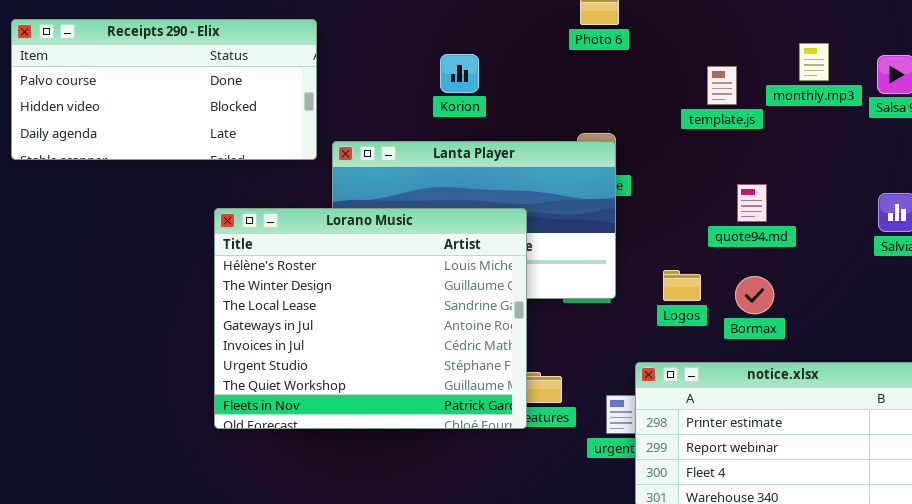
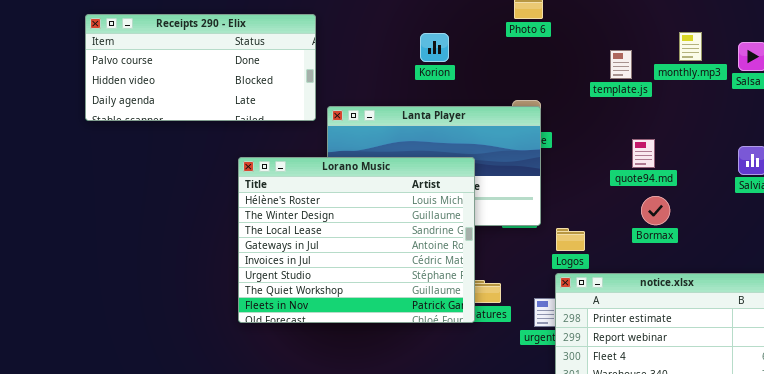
Korion: [440,54,479,93] -> [420,33,449,62], moved
Logos: [663,270,701,301] -> [556,228,585,251], moved
Bormax: [735,276,774,314] -> [641,196,670,225], moved

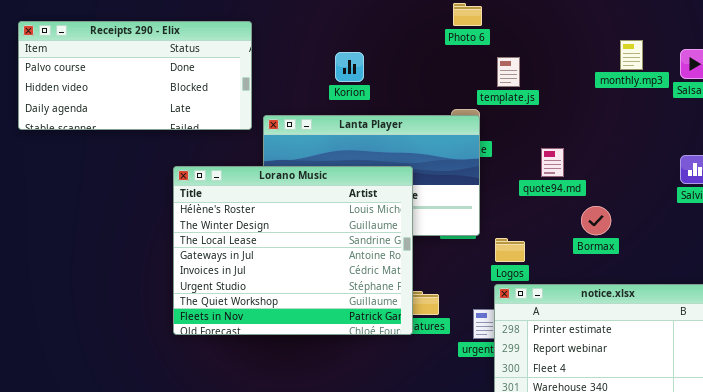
Korion: [420,33,449,62] -> [335,52,364,82], moved
template.js: [610,50,632,79] -> [497,57,520,87], moved
quote94.md: [632,139,655,168] -> [541,148,564,177], moved

